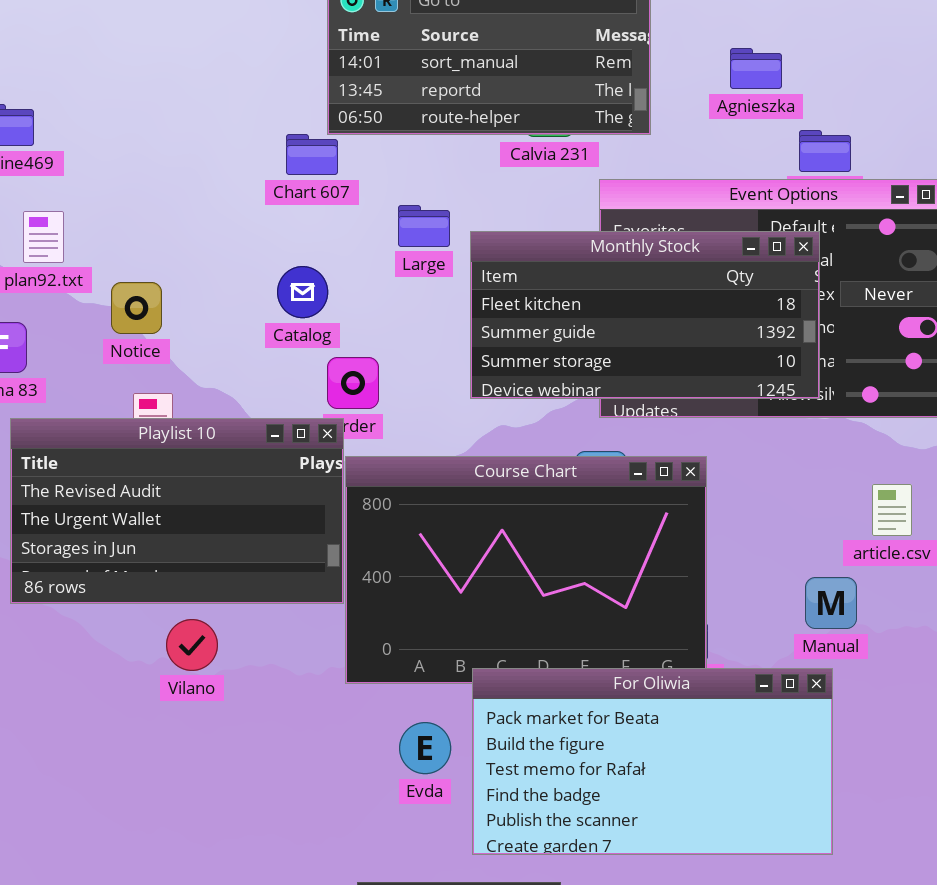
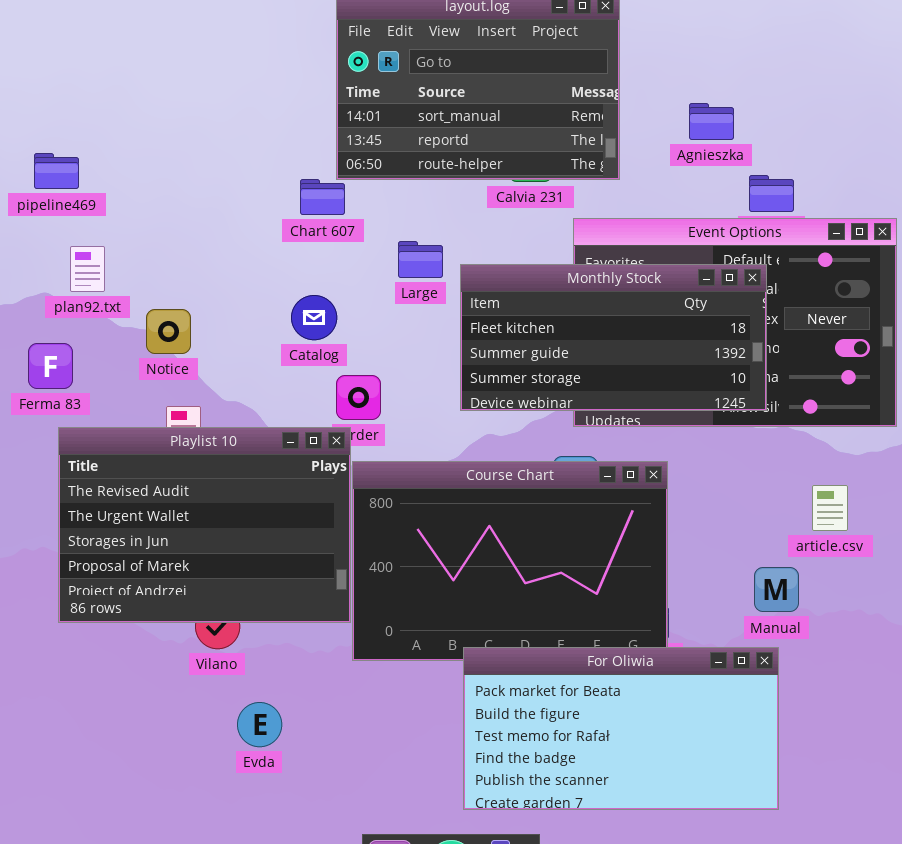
Playlist 10: [10,418,344,604] -> [58,427,351,623], resized
Evda: [399,722,451,774] -> [237,702,282,747], moved

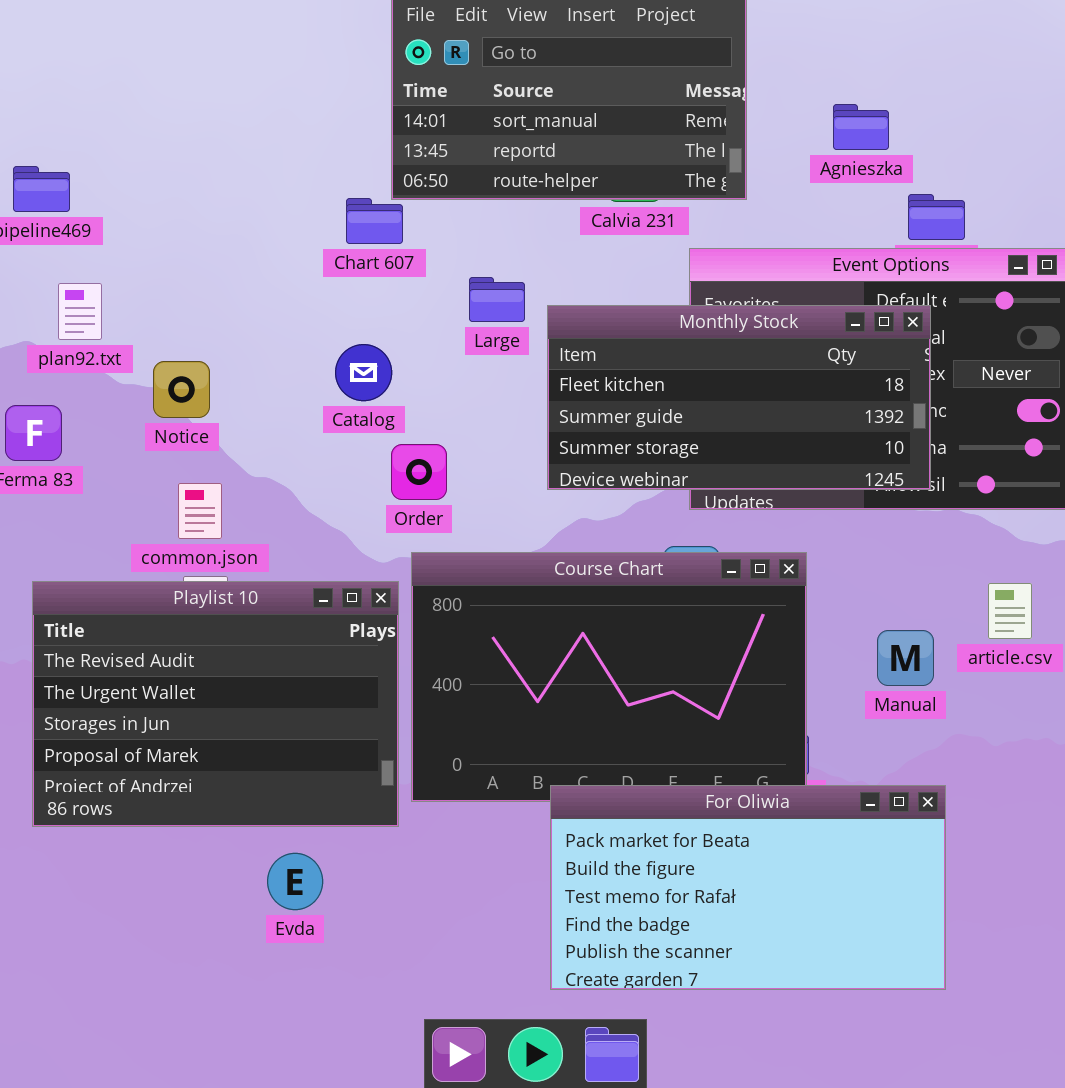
Playlist 10: [58,427,351,623] -> [32,581,399,827], moved
Manual: [754,567,799,612] -> [877,630,934,686], moved

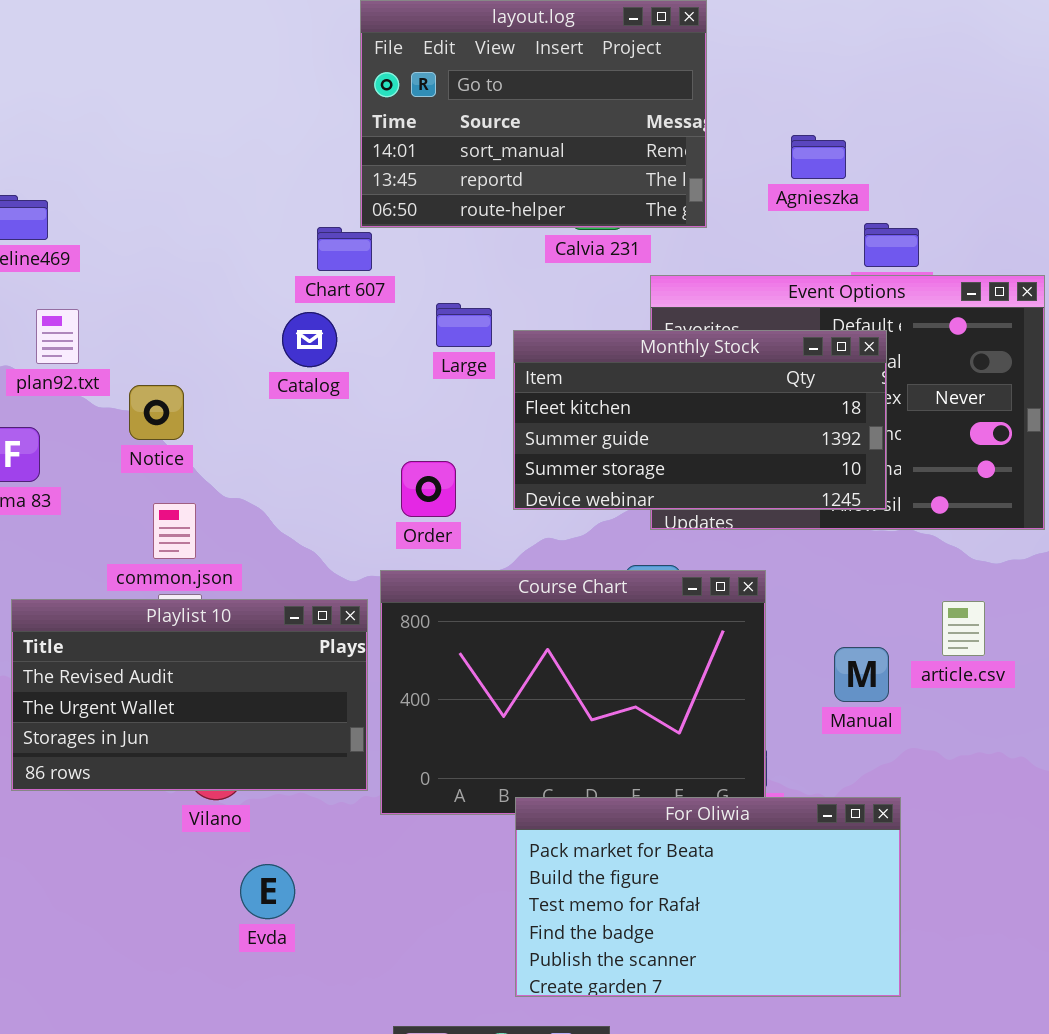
Catalog: [335,344,392,401] -> [282,312,337,367], moved
Order: [391,444,447,500] -> [401,461,456,517], moved
Playlist 10: [32,581,399,827] -> [11,599,368,791], resized

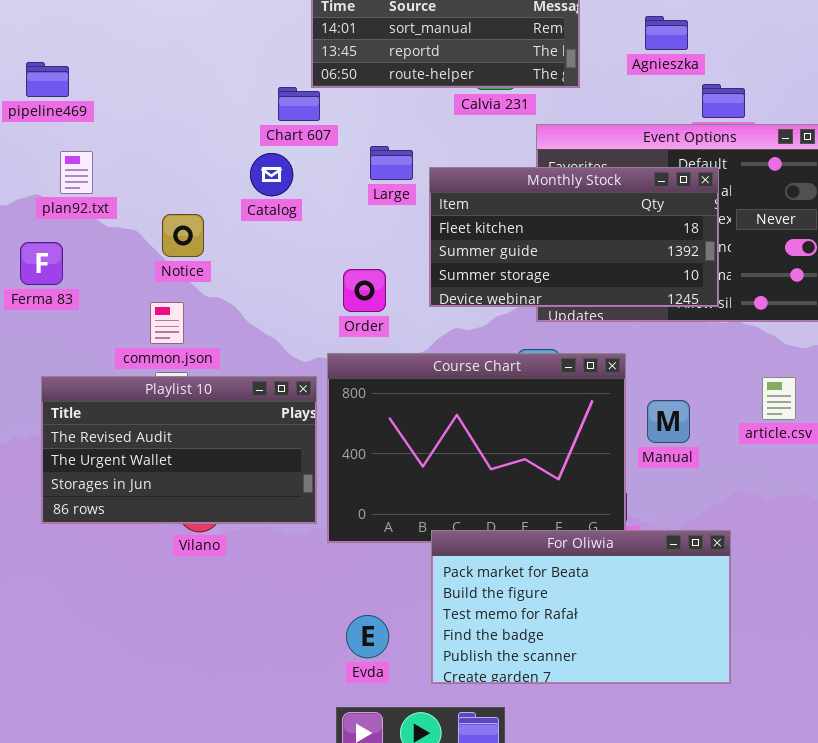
Notice: [129,385,184,440] -> [162,214,204,257], moved
Manual: [834,647,889,702] -> [647,400,690,443], moved
Evda: [240,864,295,919] -> [346,615,389,658], moved

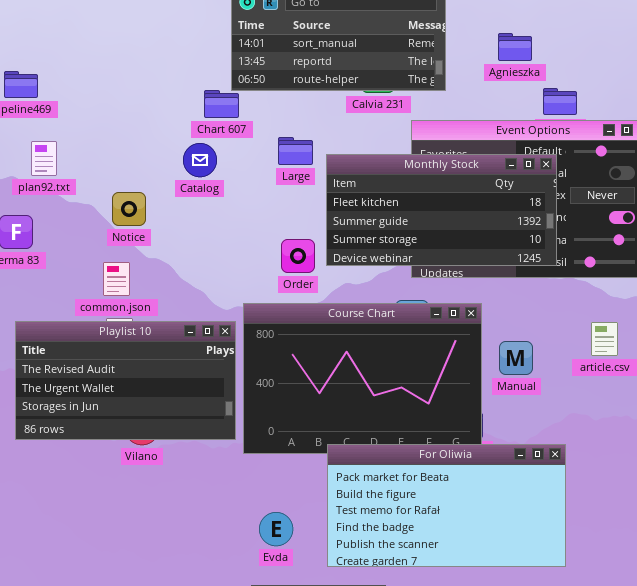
Order: [343,269,386,312] -> [281,239,315,273], moved

